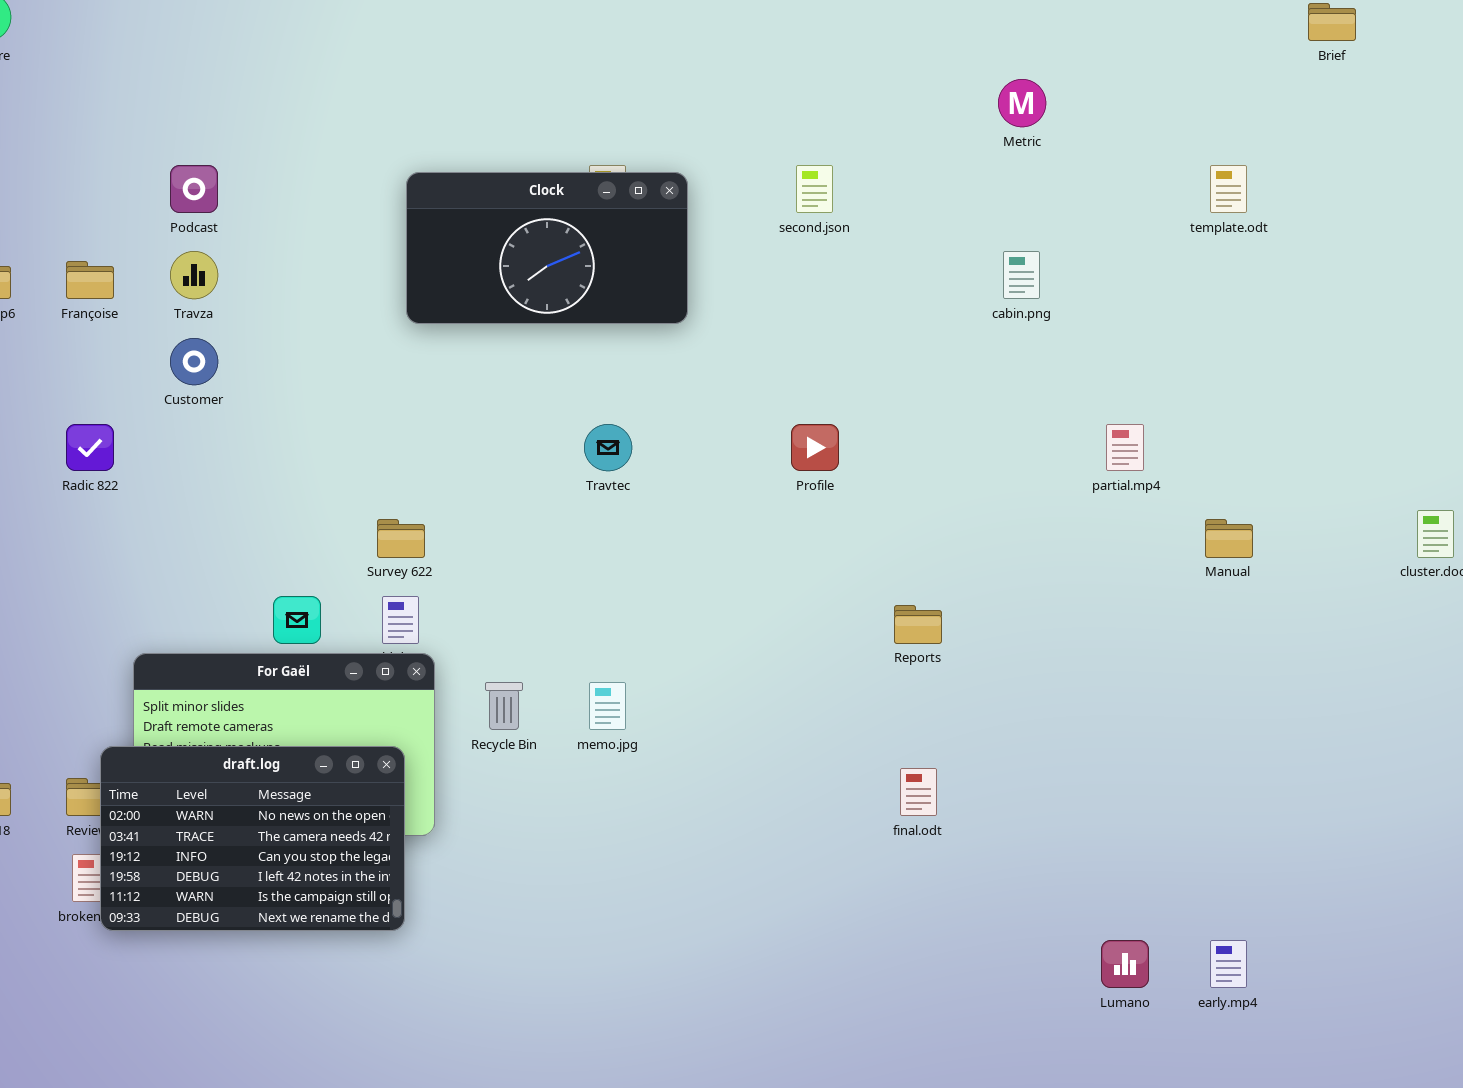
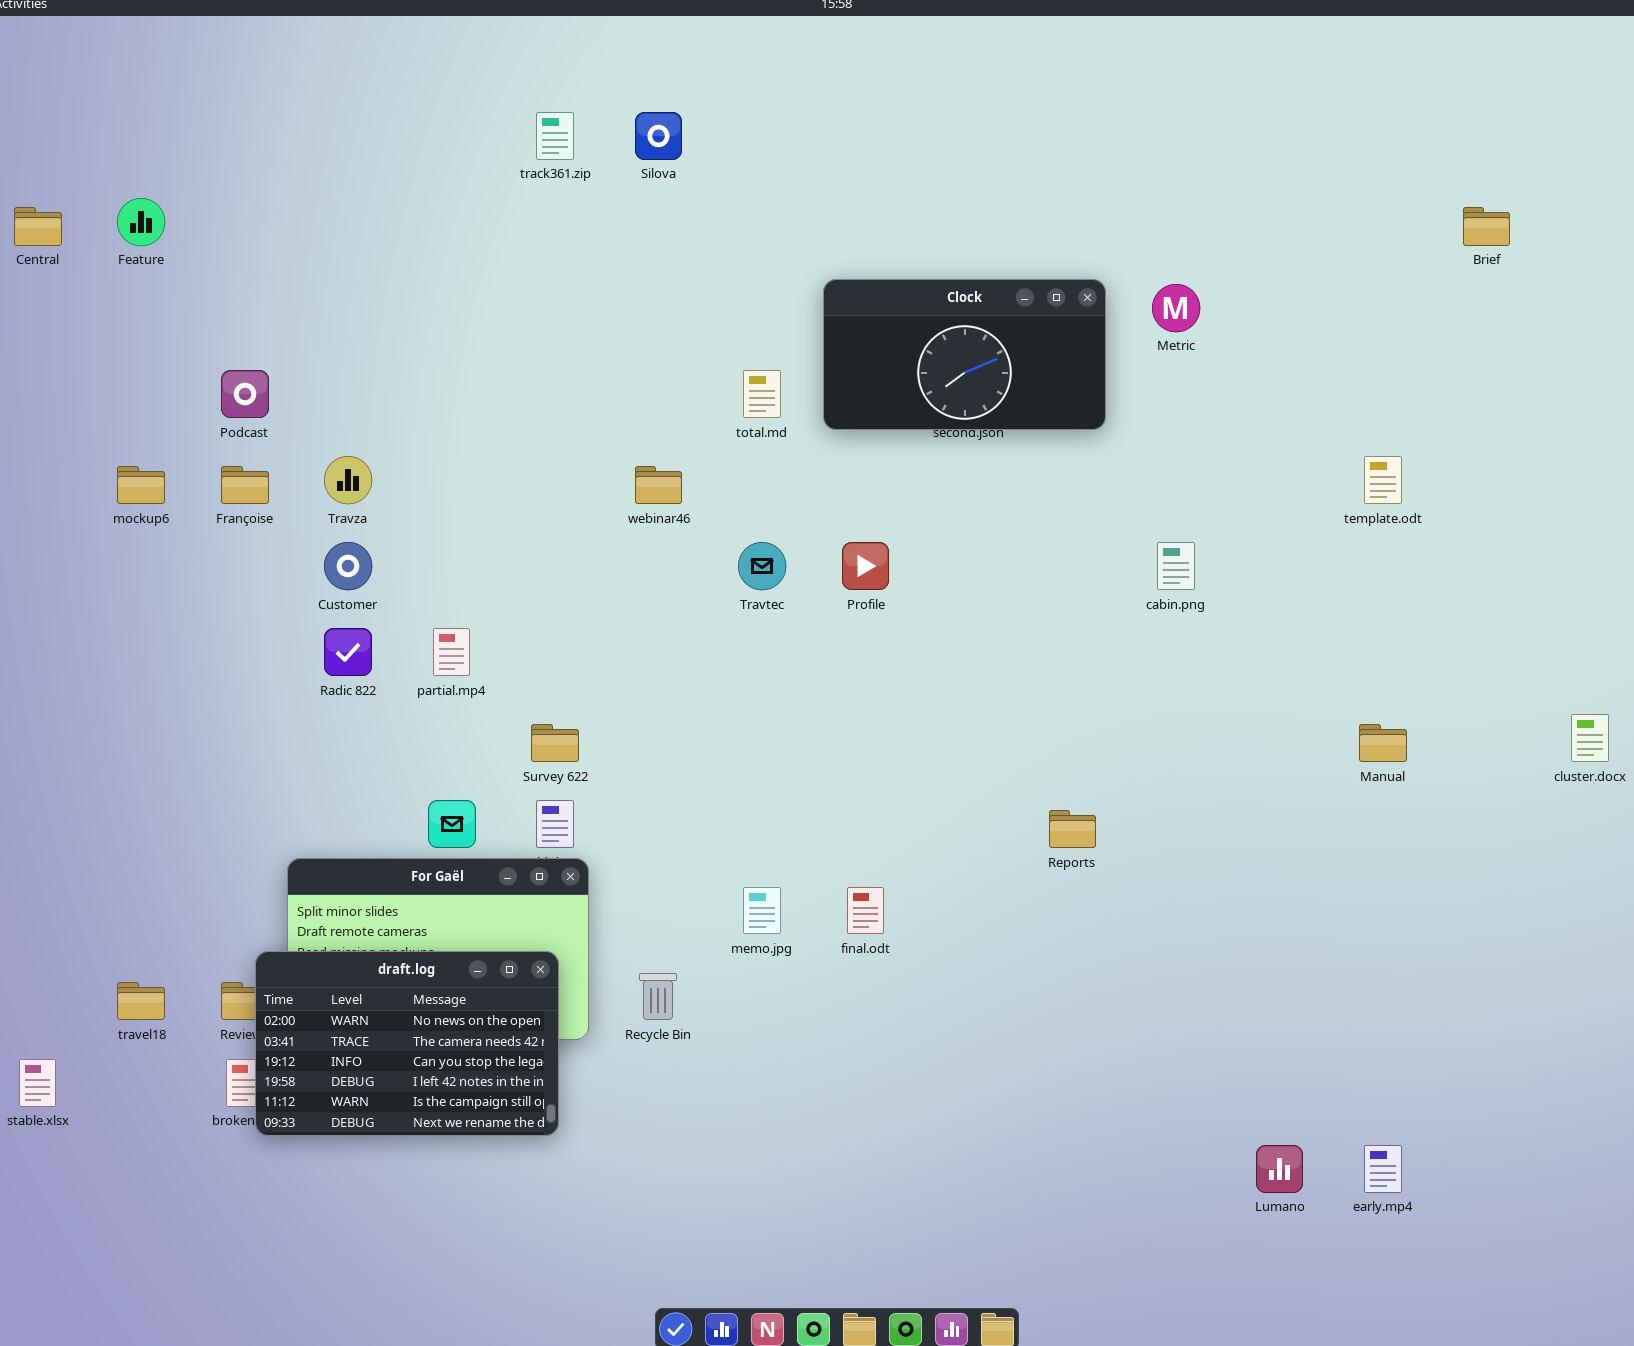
Podcast: [170,165,218,213] -> [221,370,269,418], moved
template.odt: [1210,165,1247,213] -> [1364,456,1402,504], moved
Clock: [406,172,688,324] -> [823,279,1106,430], moved
cabin.png: [1003,251,1040,299] -> [1157,542,1195,590], moved
Radic 822: [66,424,114,471] -> [324,628,372,676], moved
Travtec: [584,424,632,471] -> [738,542,786,590], moved
Profile: [791,424,839,471] -> [842,542,889,590], moved
partial.mp4: [1106,424,1144,471] -> [433,628,470,676], moved
Recycle Bin: [485,682,523,730] -> [639,973,677,1020], moved
final.odt: [900,768,937,816] -> [847,887,884,934], moved

